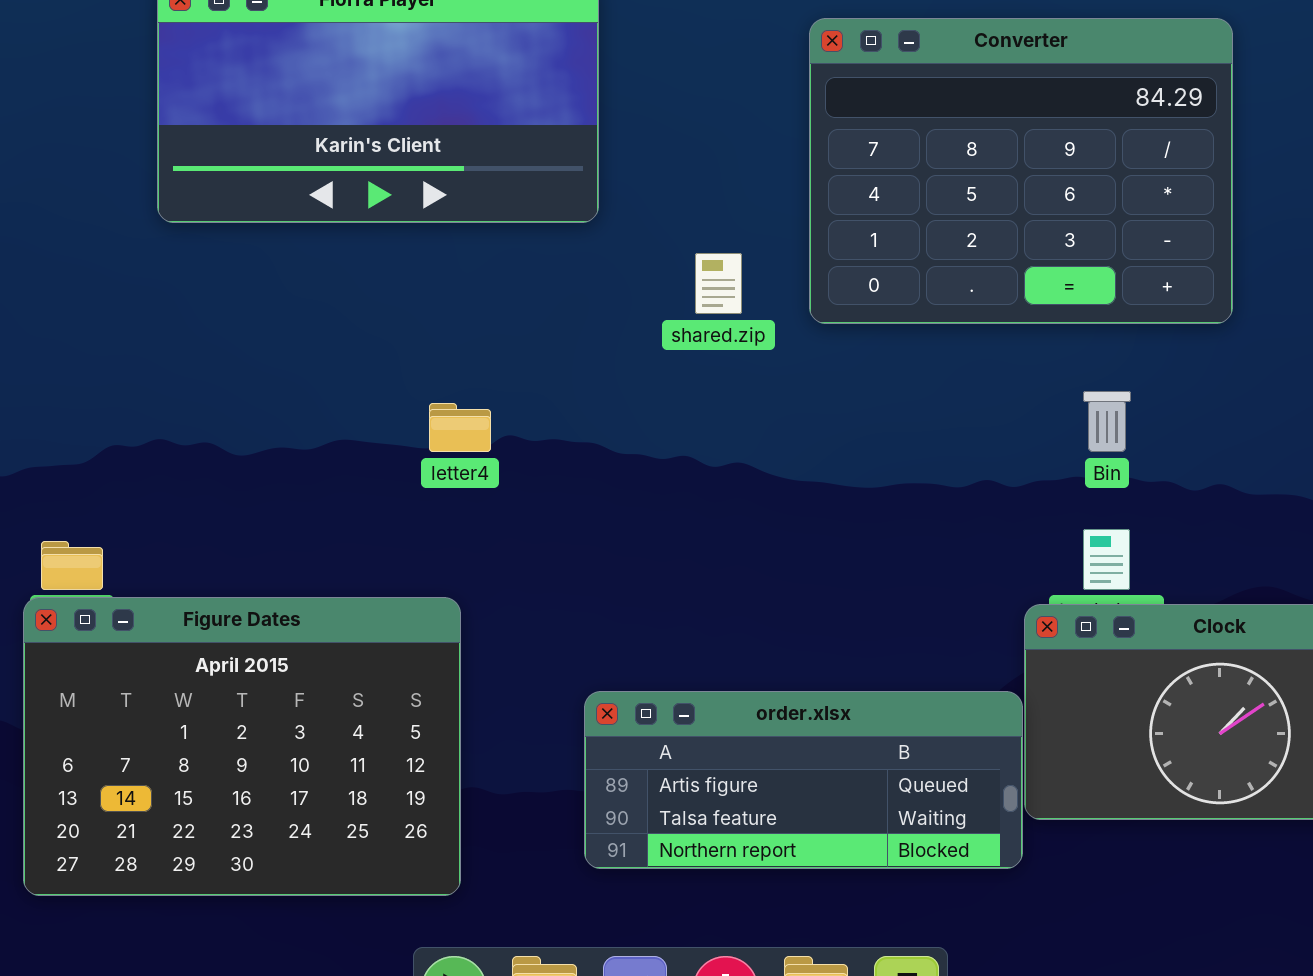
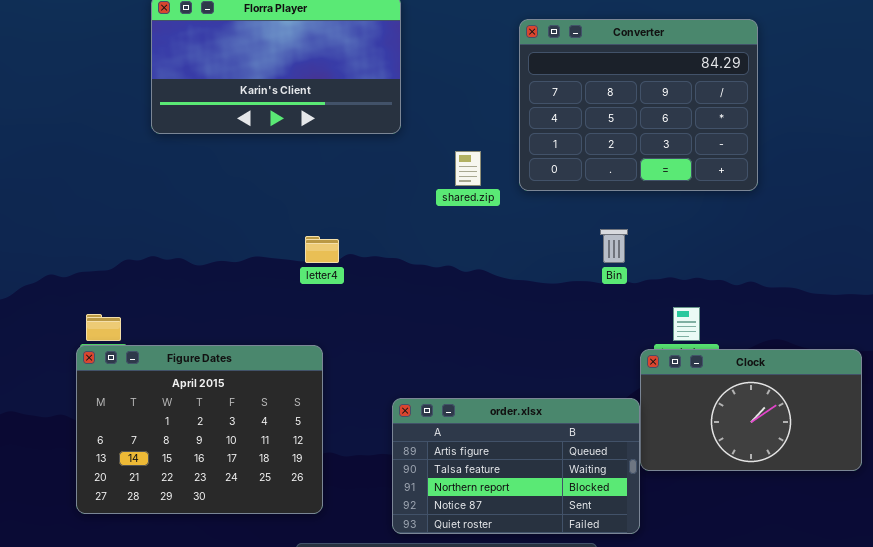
Bin: [1083,391,1131,452] -> [600,229,628,263], moved
order.xlsx: [584,691,1023,869] -> [392,398,640,534], resized

